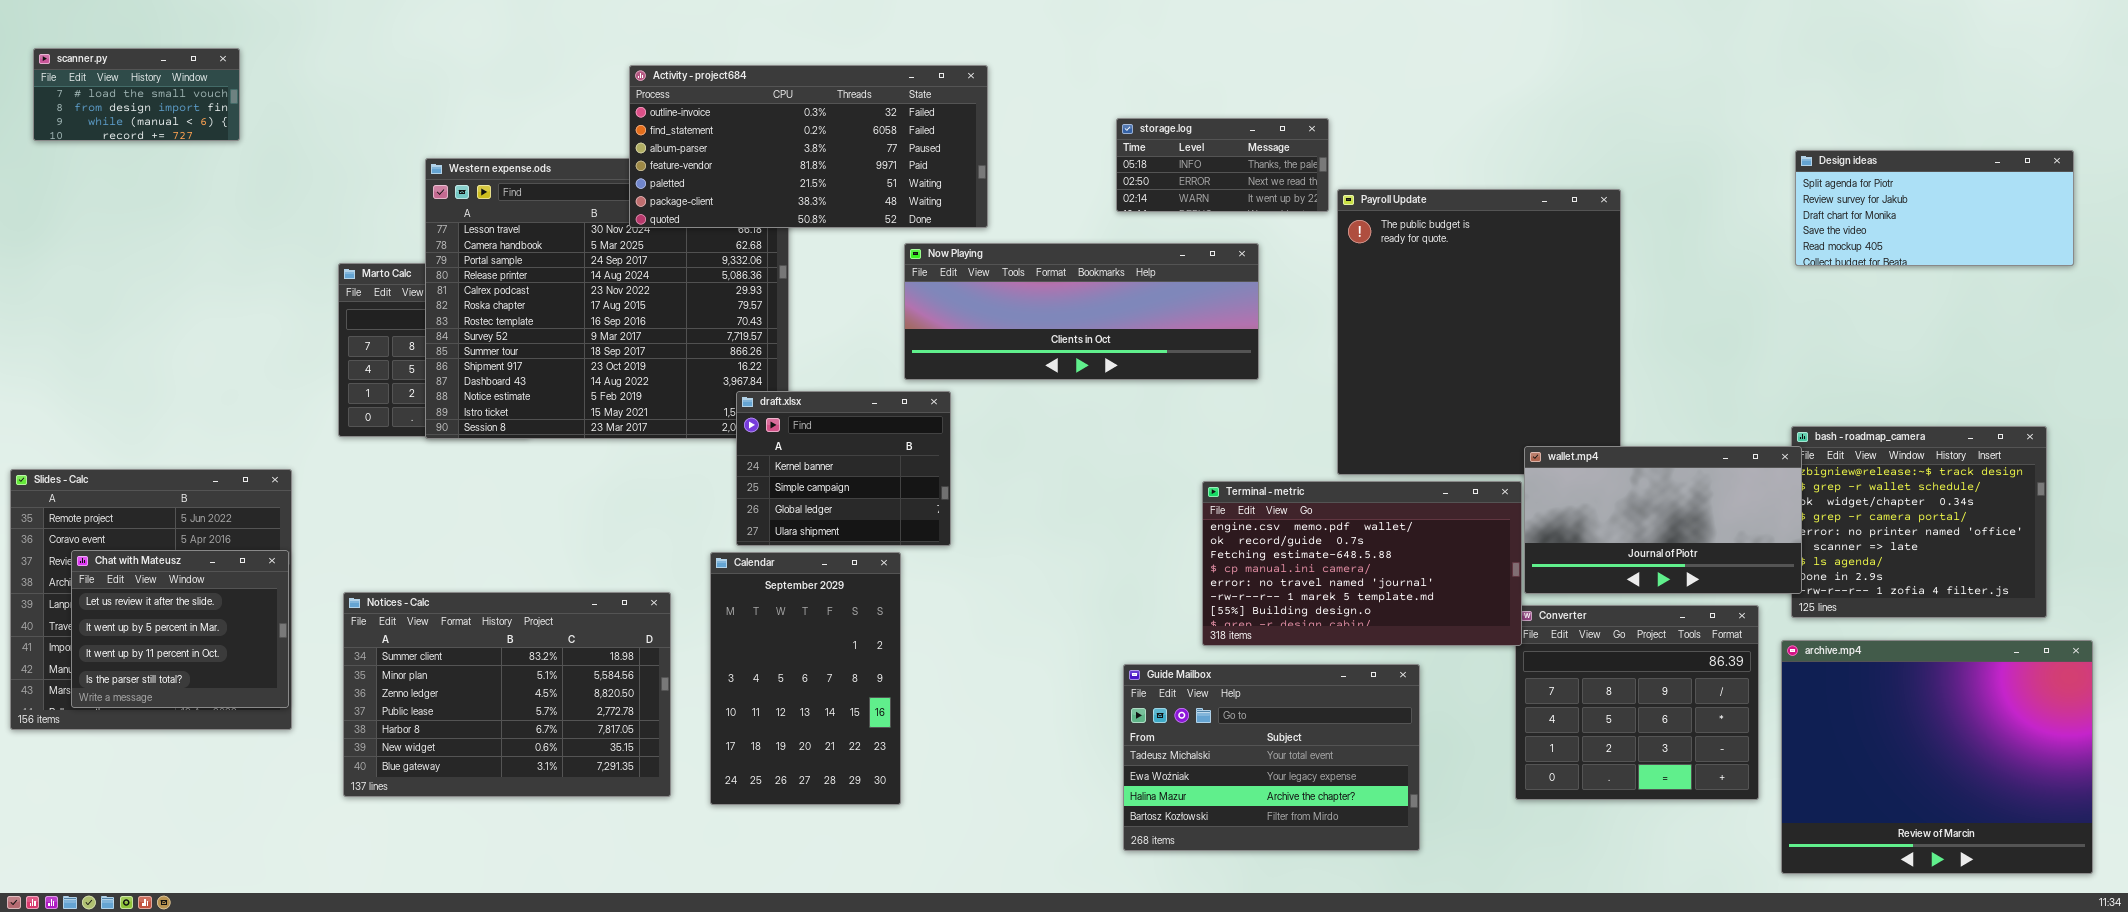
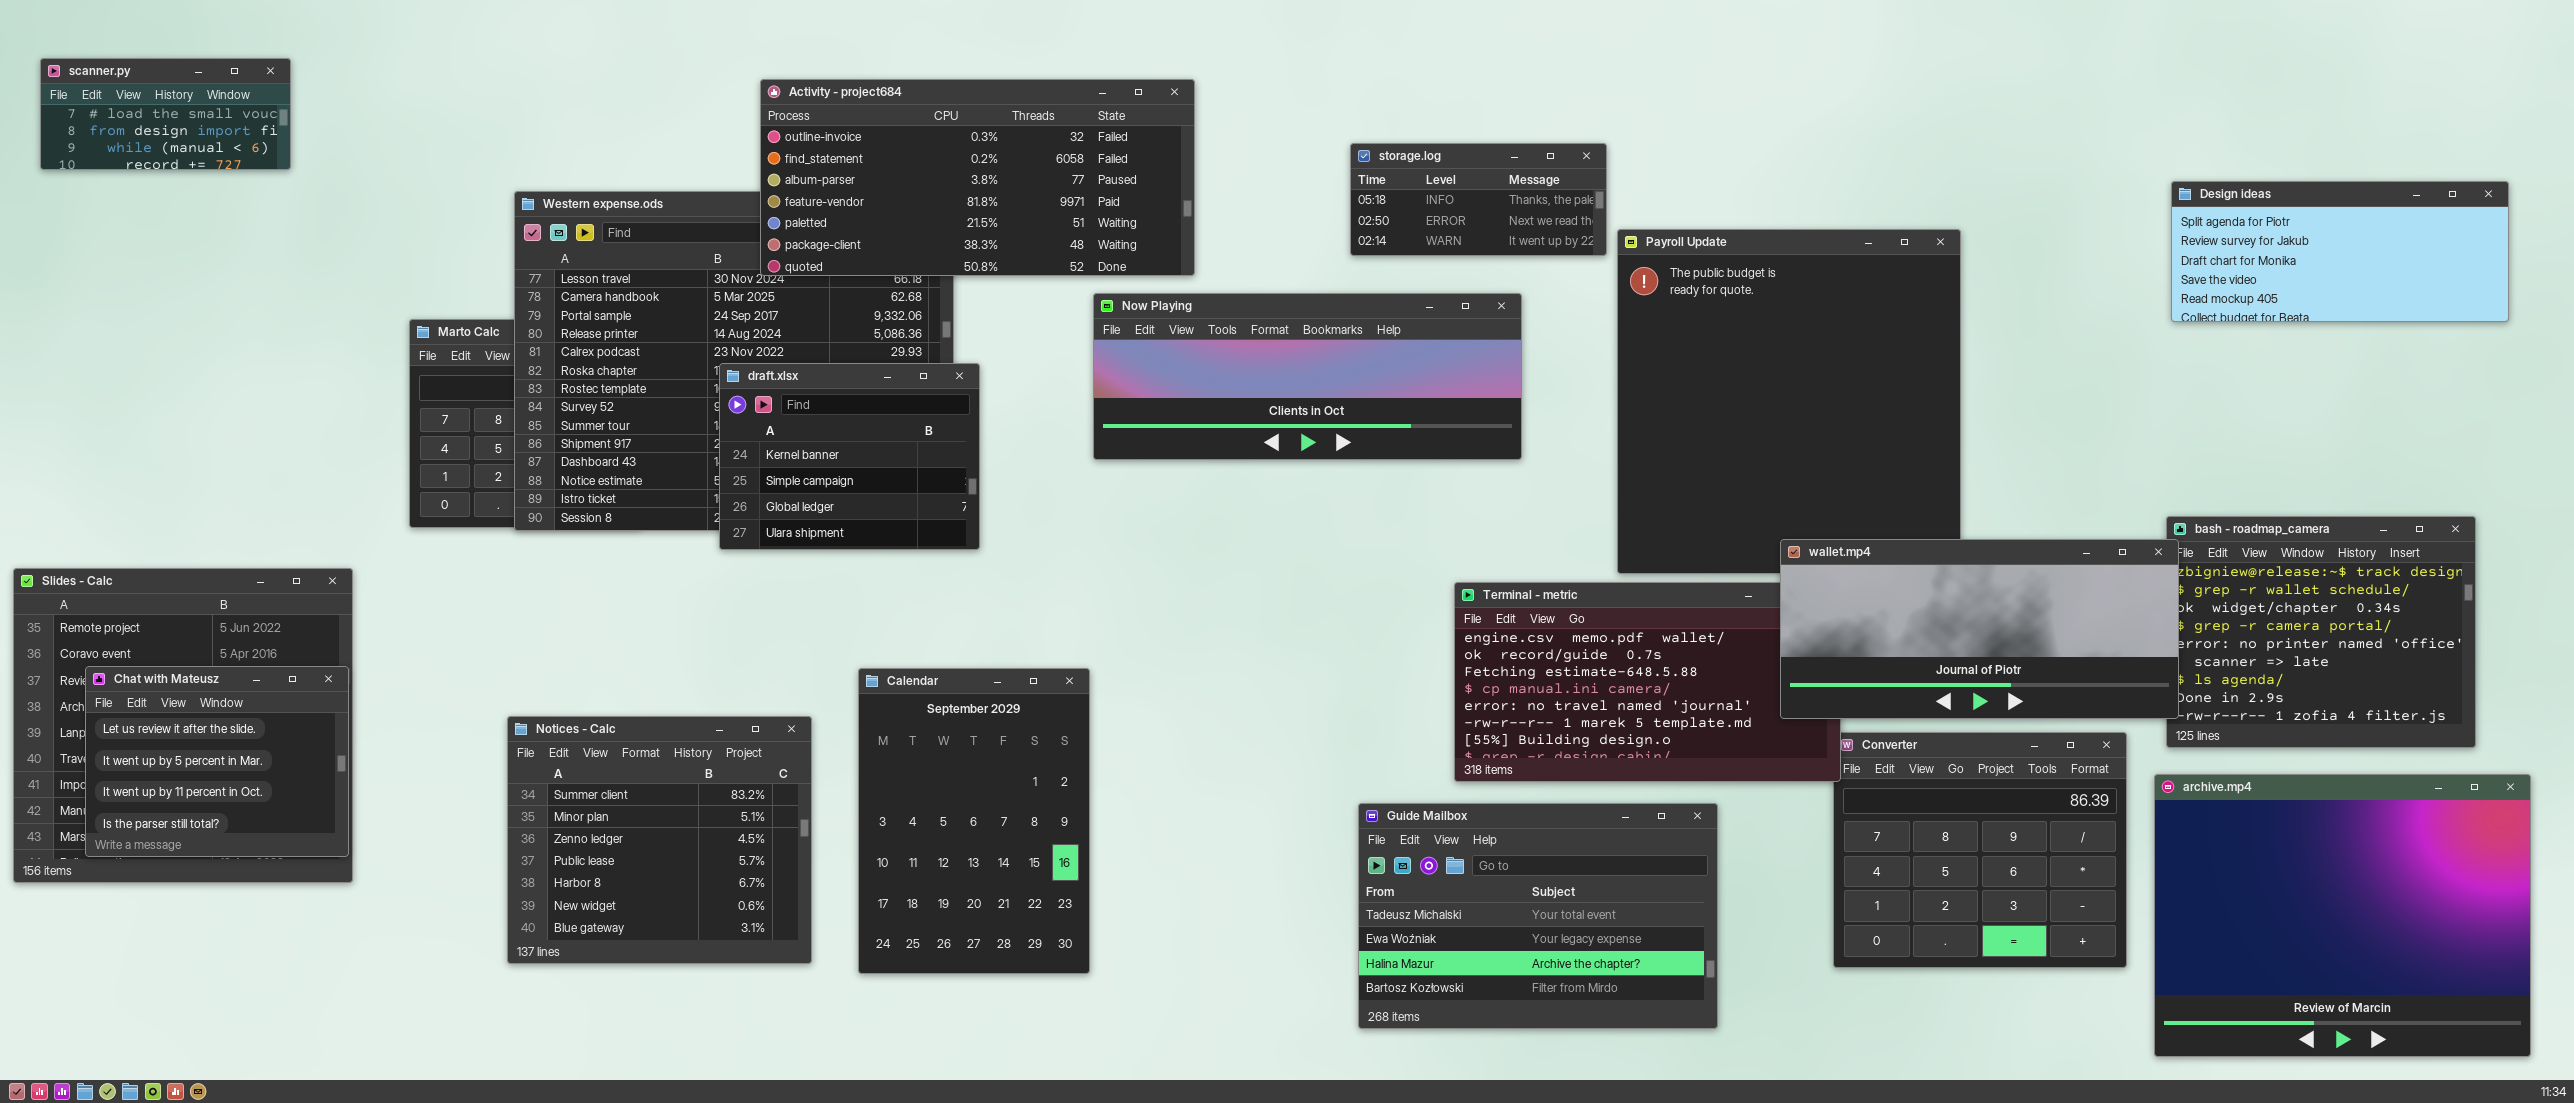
draft.xlsx: [736,391,951,546] -> [719,363,980,550], moved
wallet.mp4: [1524,446,1802,594] -> [1780,539,2179,719], resized
Notices - Calc: [343,592,671,797] -> [507,716,812,964], resized

